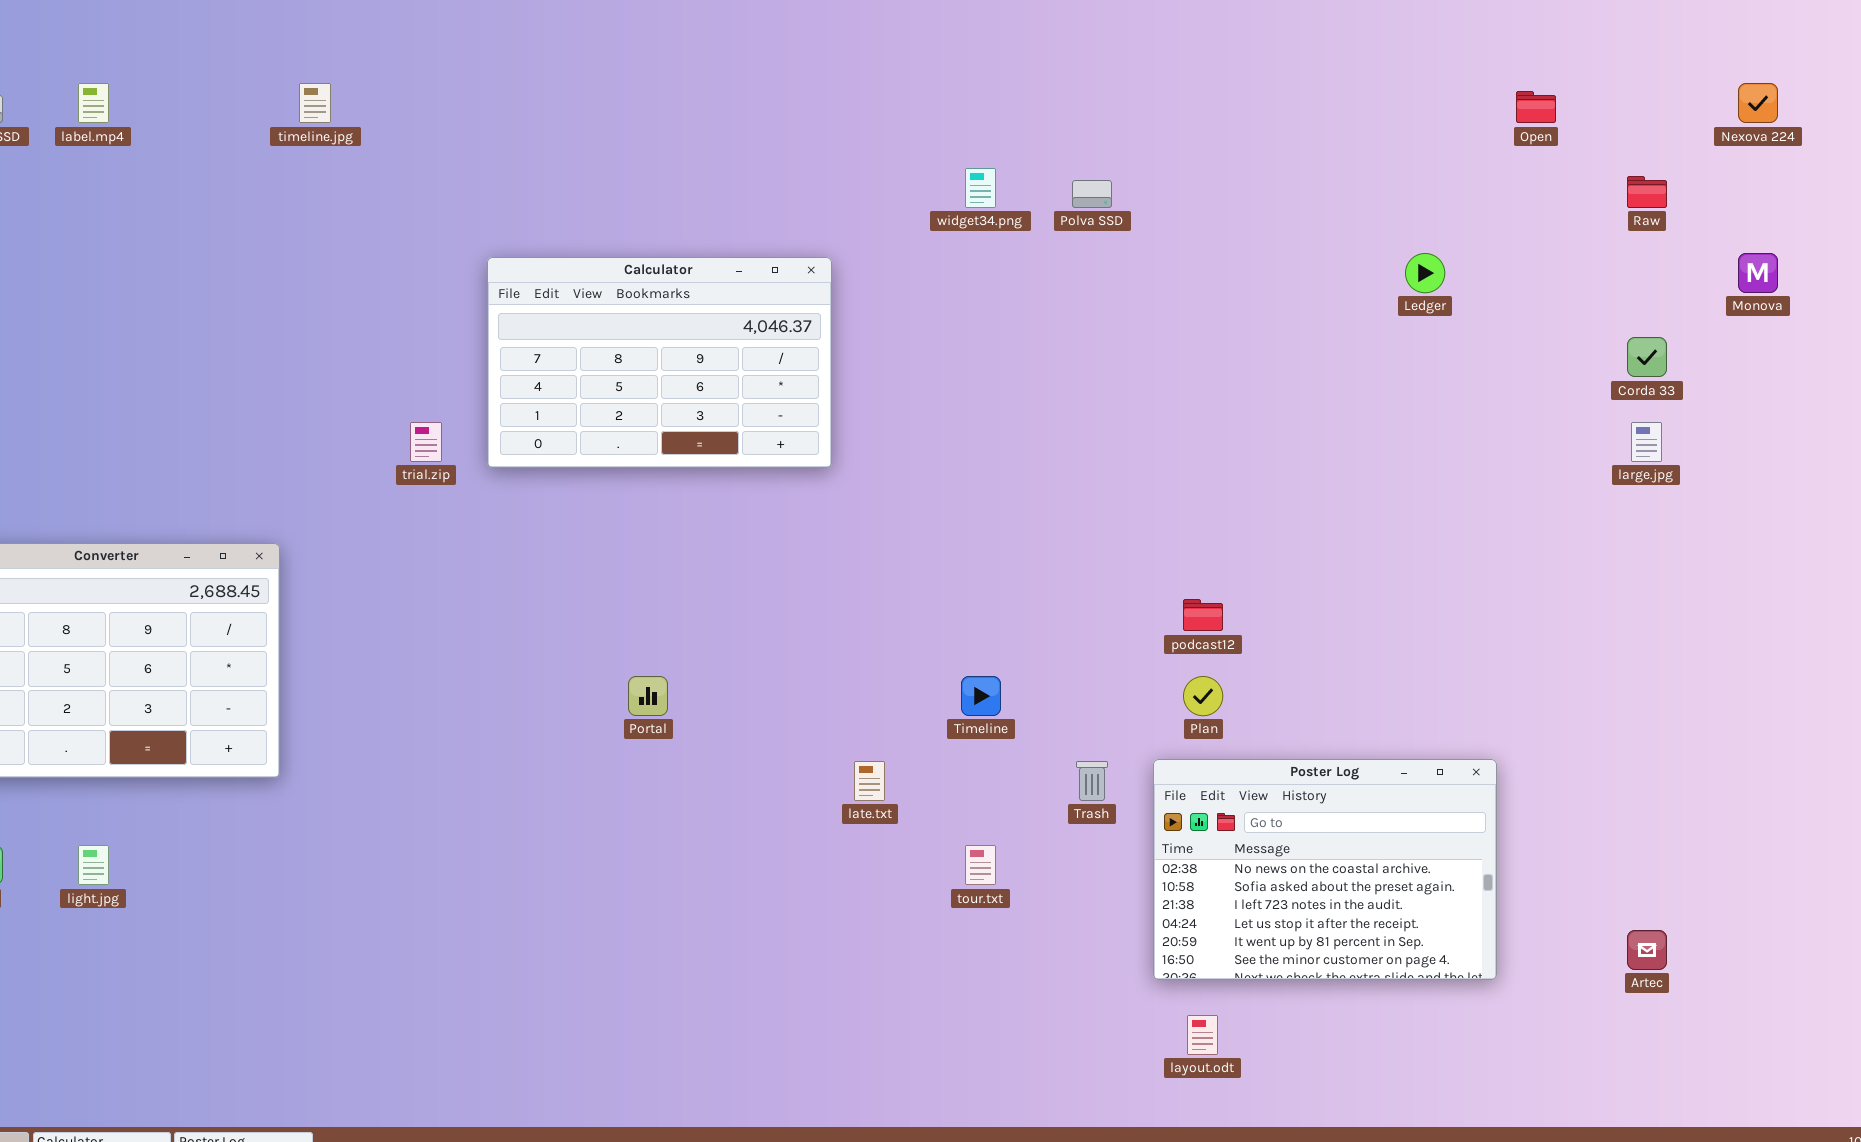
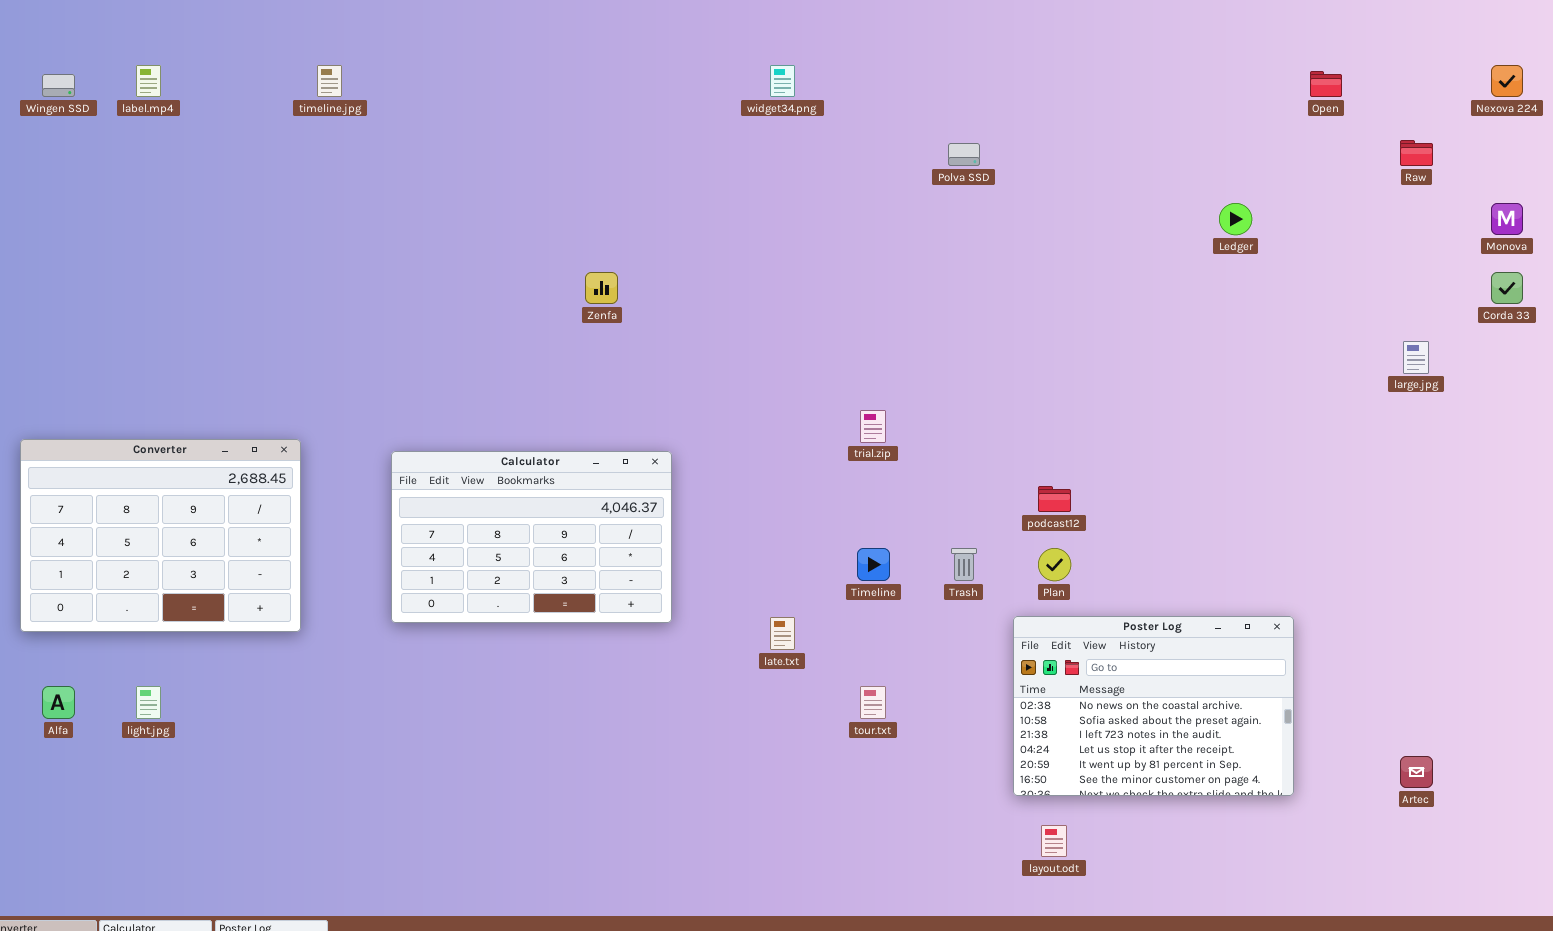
widget34.png: [965,168,996,208] -> [770,65,795,97], moved
Calculator: [487,257,832,468] -> [391,451,672,623], moved
Corda 33: [1627,337,1667,377] -> [1491,272,1523,304], moved
trial.zip: [410,422,442,462] -> [860,410,886,443], moved
Trash: [1076,761,1108,801] -> [951,548,977,581], moved

